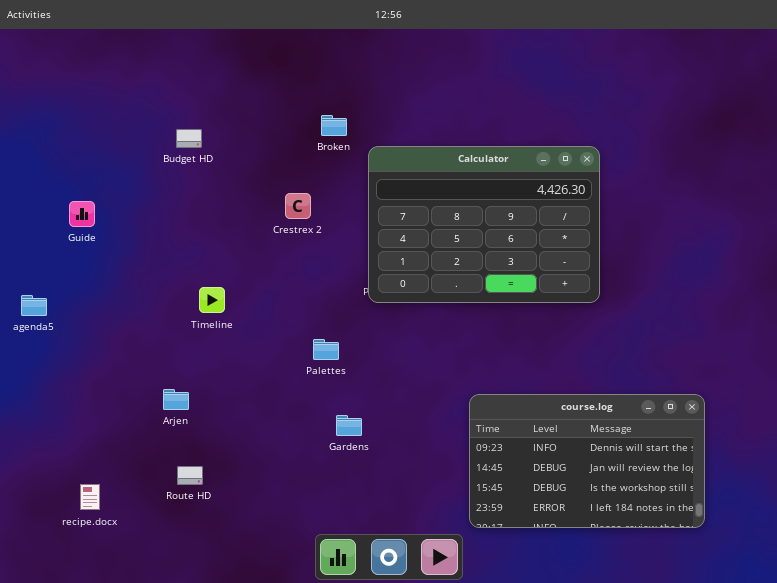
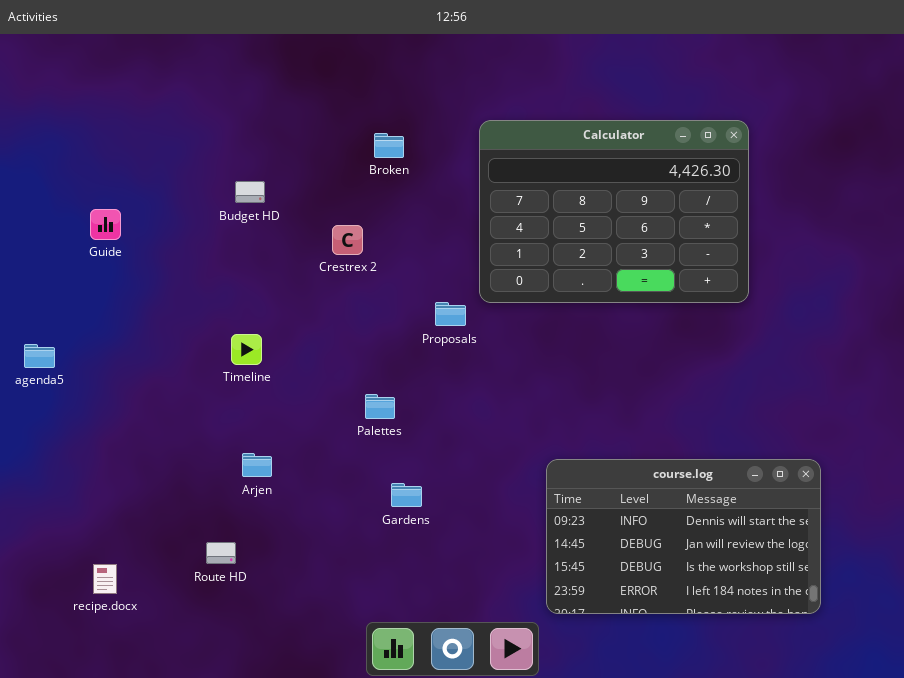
Budget HD: [176,129,202,148] -> [235,181,265,203], moved
Calculator: [368,146,600,303] -> [479,120,749,303], moved
Guide: [69,201,95,227] -> [90,209,121,240], moved
Arjen: [163,389,189,410] -> [242,453,272,477], moved

